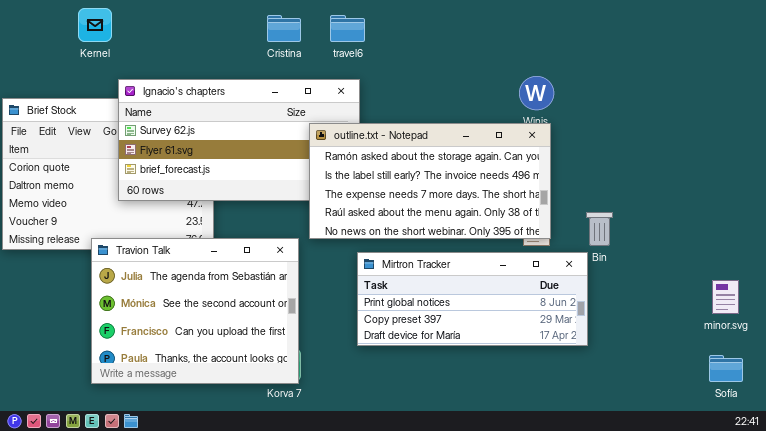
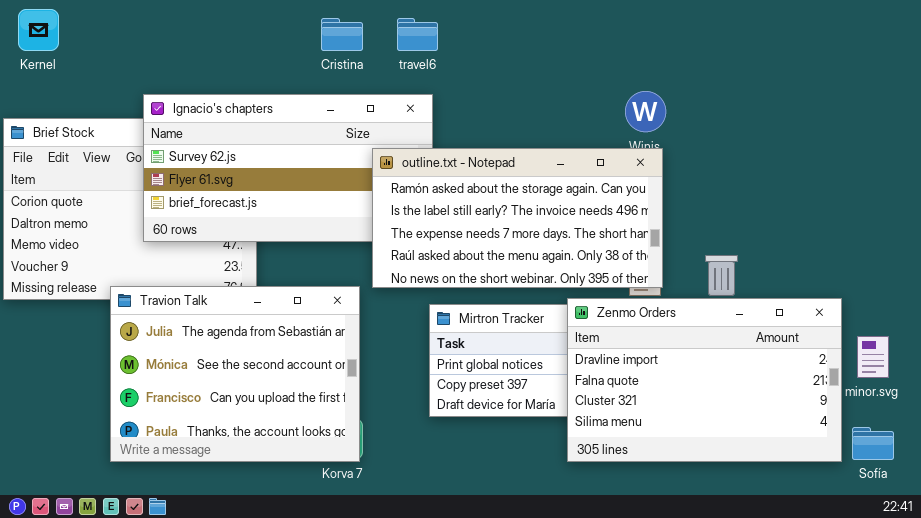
Kernel: [78,8,112,42] -> [18,9,59,51], moved
Zenmo Orders: none -> [567,298,842,462], opened

